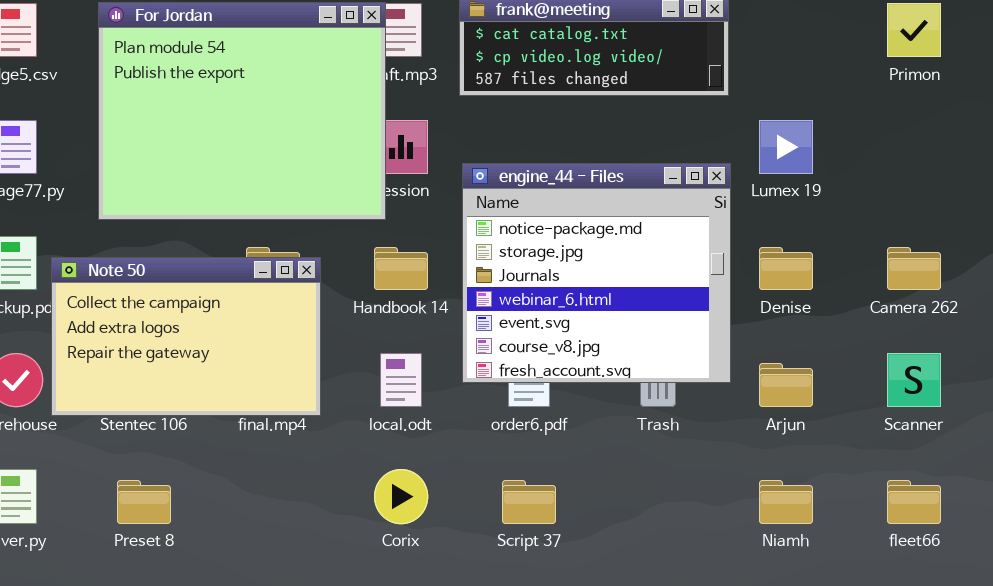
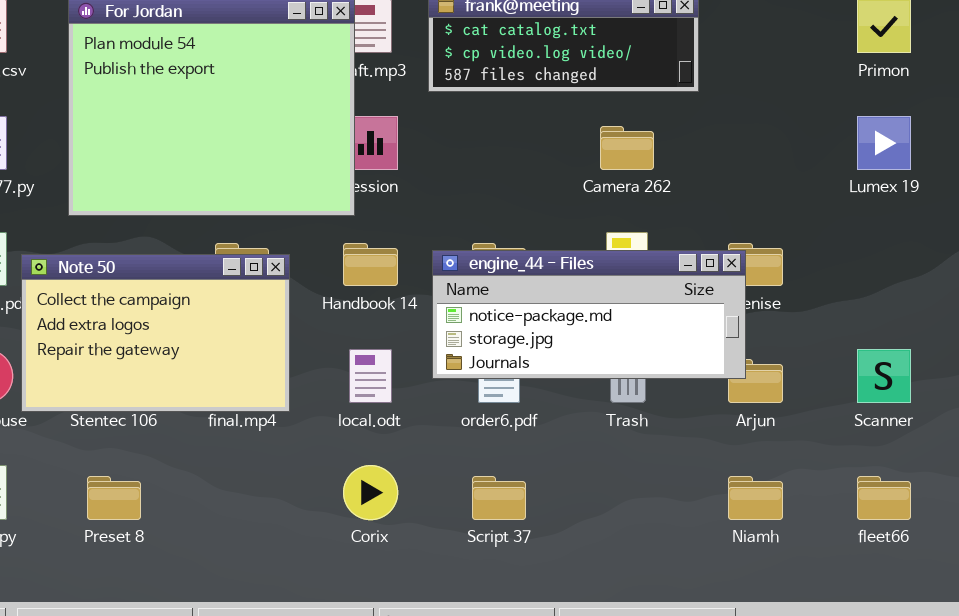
Lumex 19: [759,120,813,174] -> [857,116,911,170], moved
engine_44 - Files: [462,163,731,383] -> [432,250,746,379], resized
Camera 262: [887,247,941,290] -> [600,126,654,170], moved

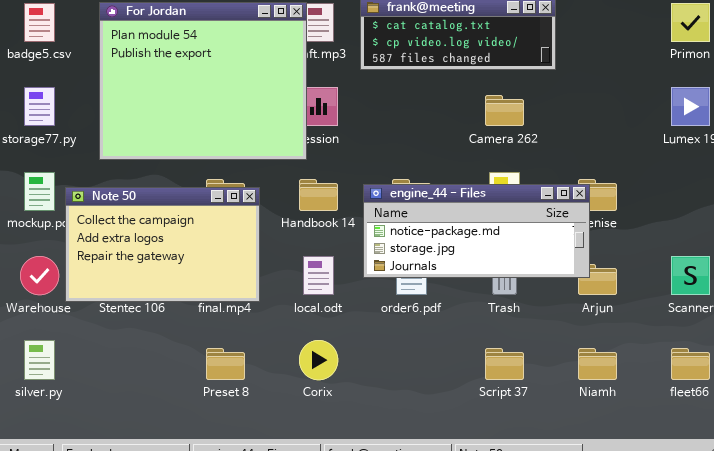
Preset 8: [87,476,141,520] -> [206,348,245,380], moved
Script 37: [472,476,526,520] -> [485,348,524,380], moved

